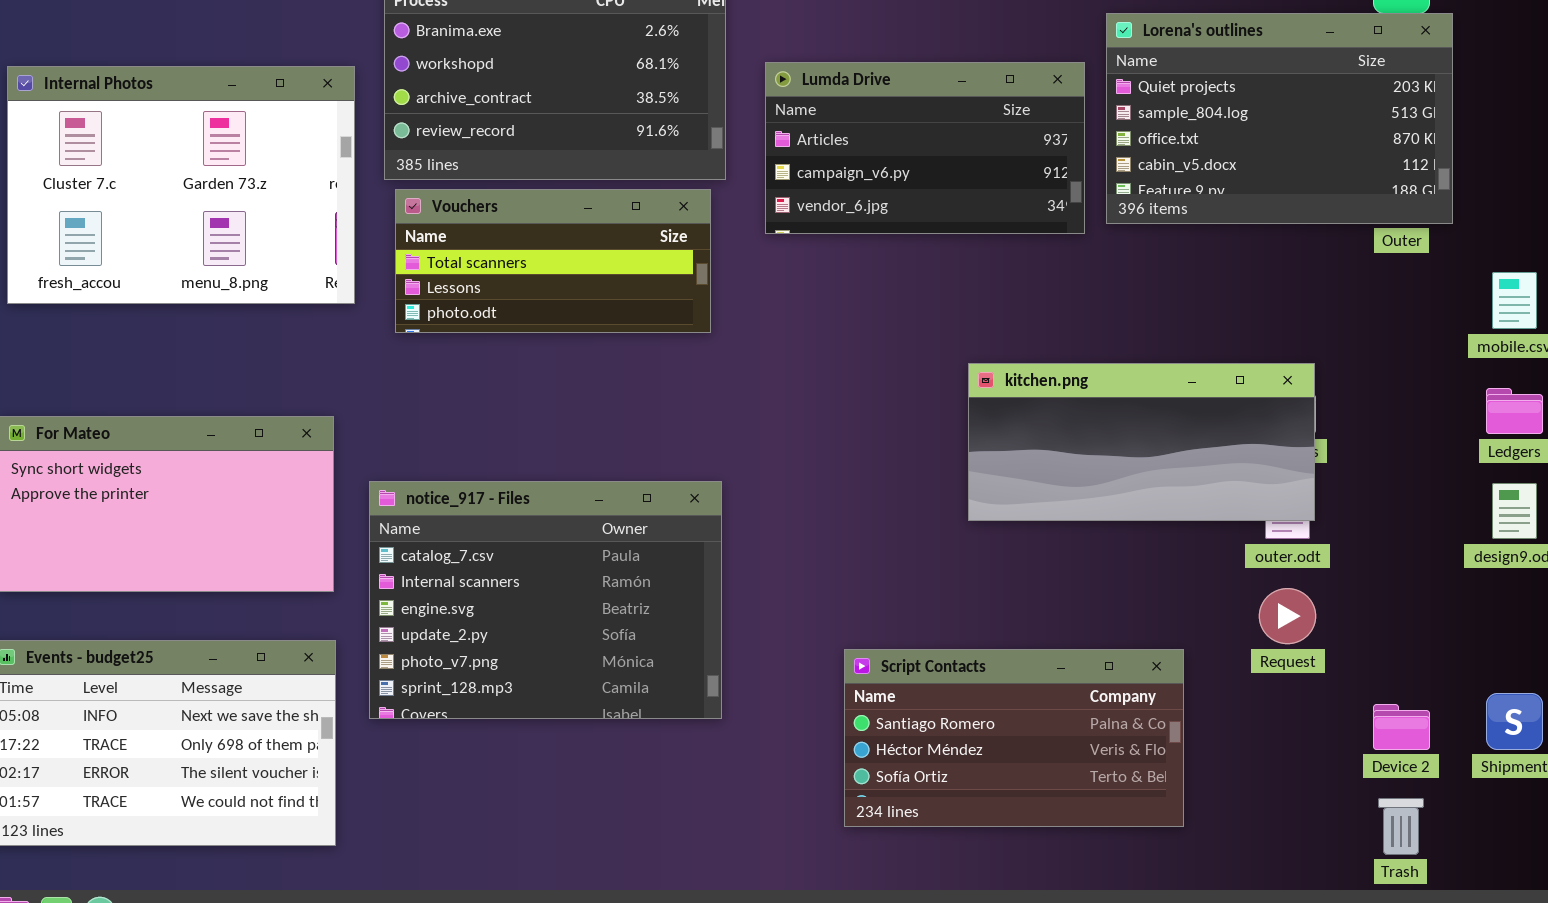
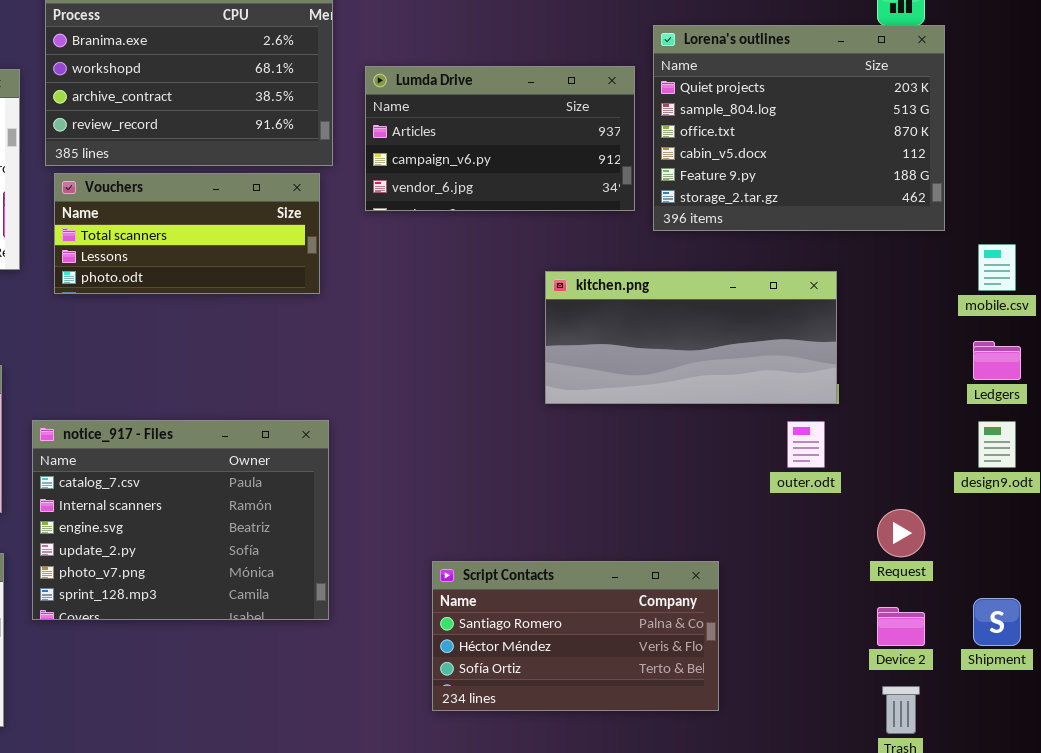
Lorena's outlines: [1106,13,1453,224] -> [653,25,945,231], resized
kitchen.png: [968,363,1315,521] -> [545,271,837,404], moved
Request: [1259,588,1316,644] -> [877,509,925,557], moved

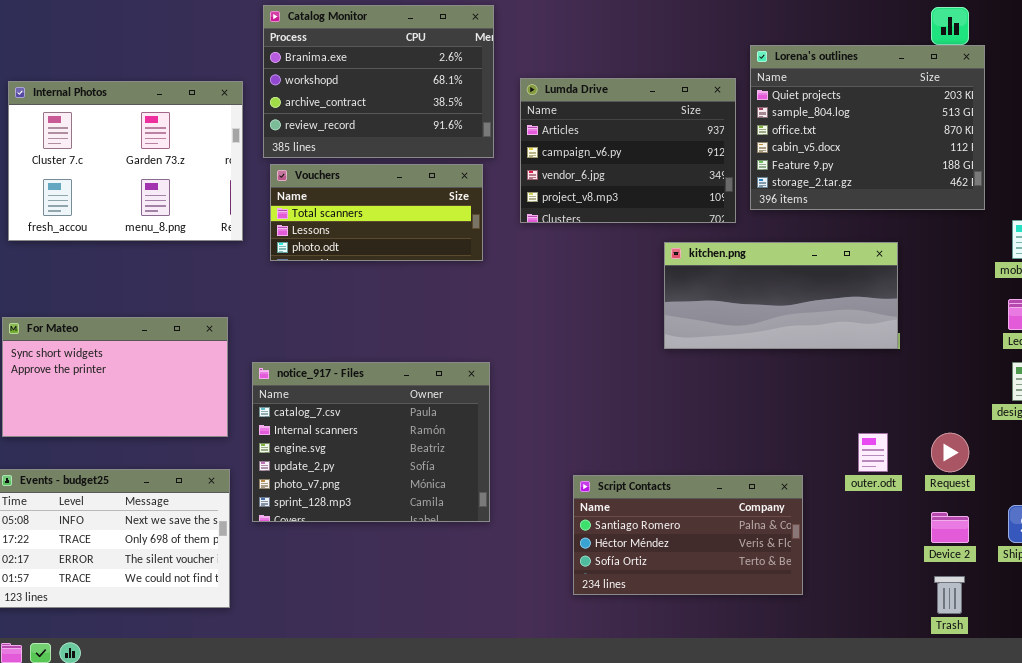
Lumda Drive: [365,66,635,211] -> [520,78,736,223], resized
outer.odt: [787,421,825,468] -> [858,433,888,472], moved

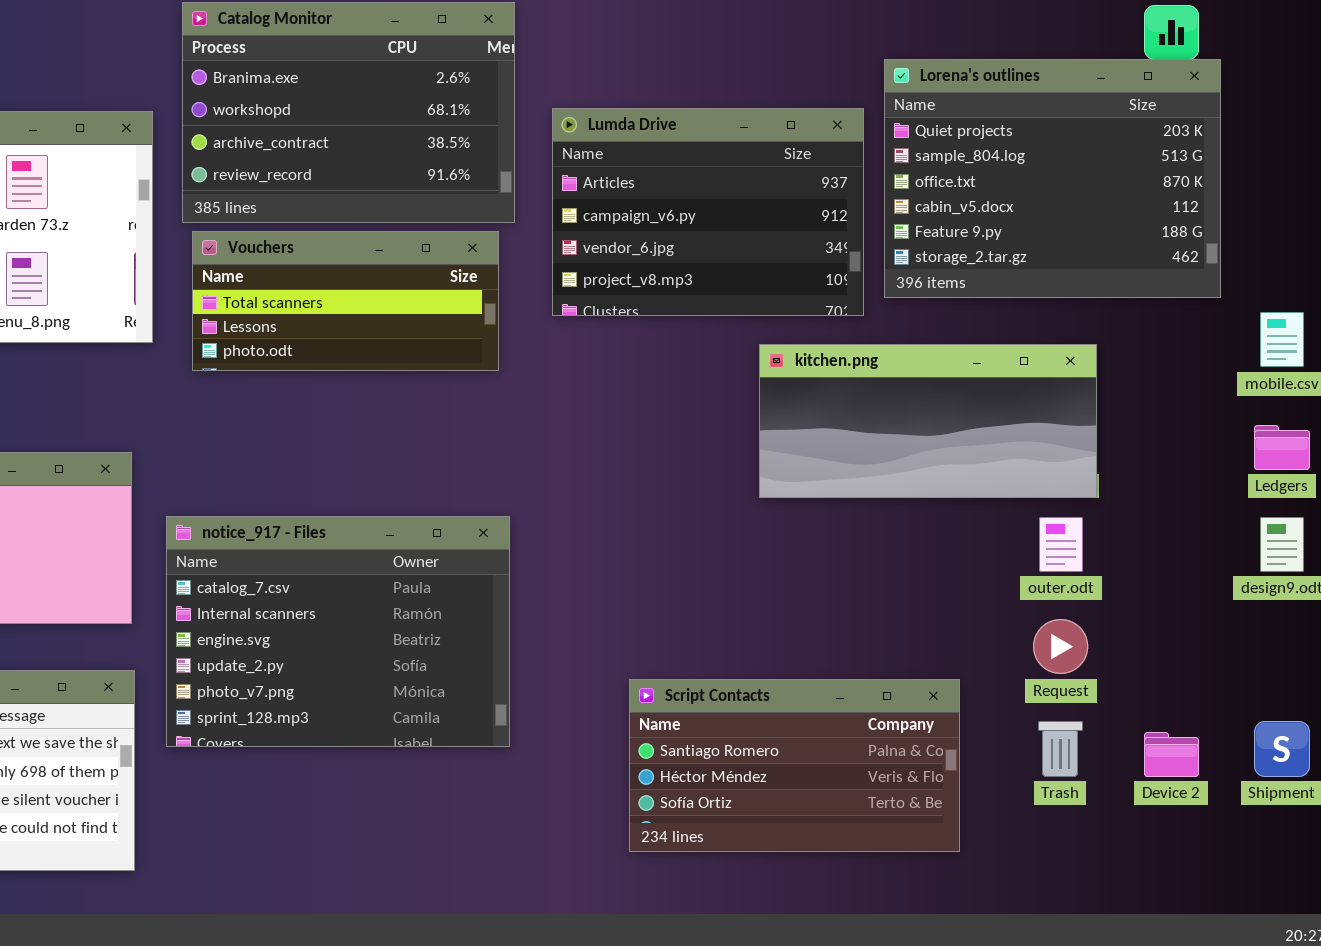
outer.odt: [858,433,888,472] -> [1039,517,1083,572], moved
Request: [931,433,969,472] -> [1033,619,1088,674], moved
Trash: [934,576,965,614] -> [1038,721,1083,777], moved

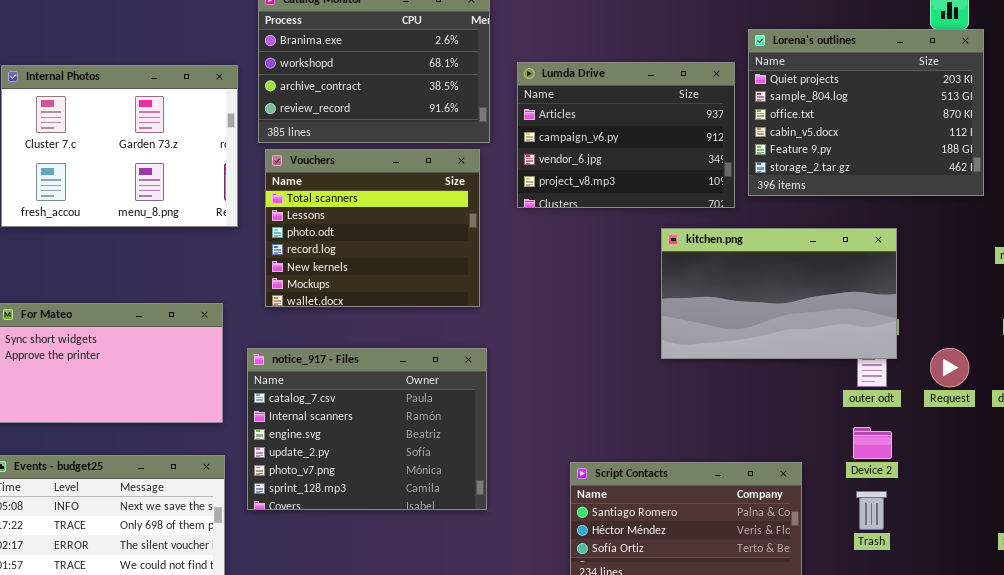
Vouchers: [192,231,499,371] -> [265,149,480,307], resized
kitchen.png: [759,344,1097,498] -> [661,228,897,359], resized
Request: [1033,619,1088,674] -> [930,348,969,387], moved
Device 2: [1144,732,1199,777] -> [853,427,892,459], moved

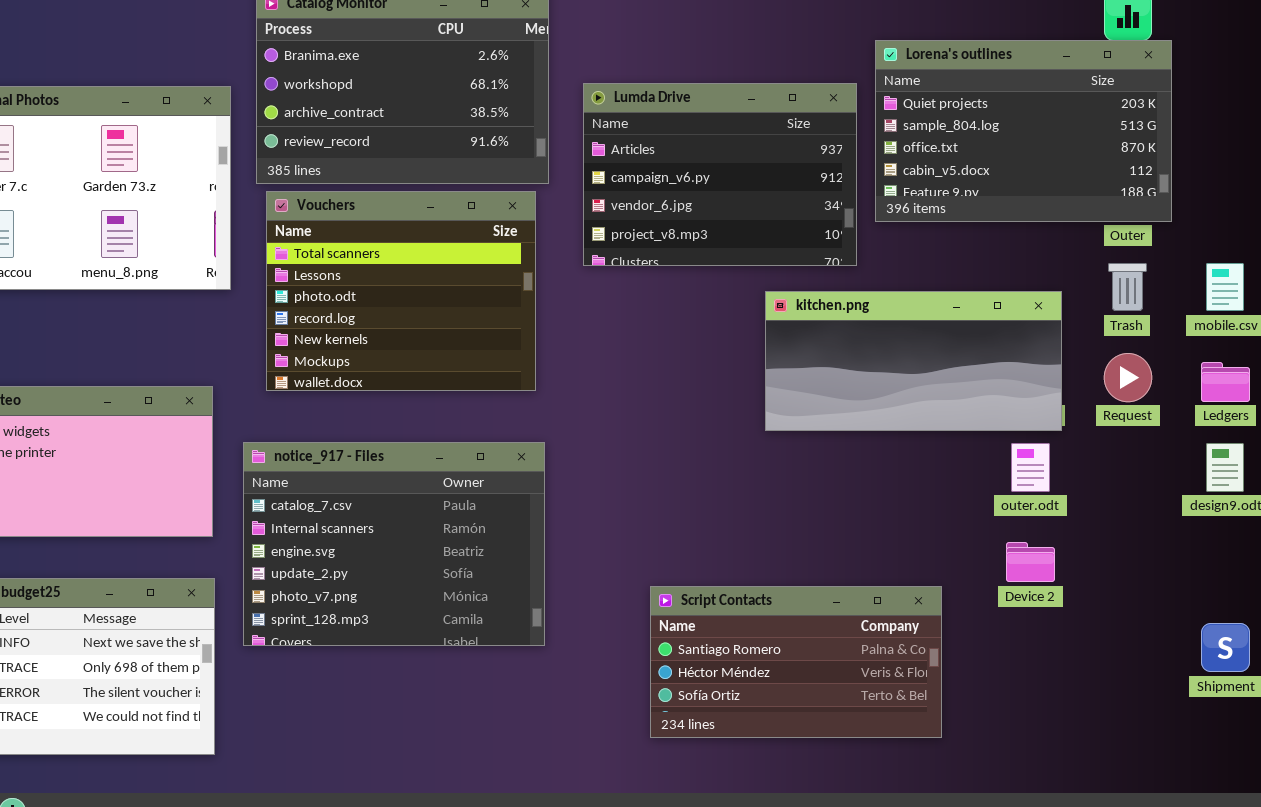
Lorena's outlines: [748,29,984,196] -> [875,40,1172,222], resized
kitchen.png: [661,228,897,359] -> [765,291,1062,431], resized
Request: [930,348,969,387] -> [1104,353,1152,402], moved
Trash: [856,491,887,530] -> [1108,263,1147,311], moved

